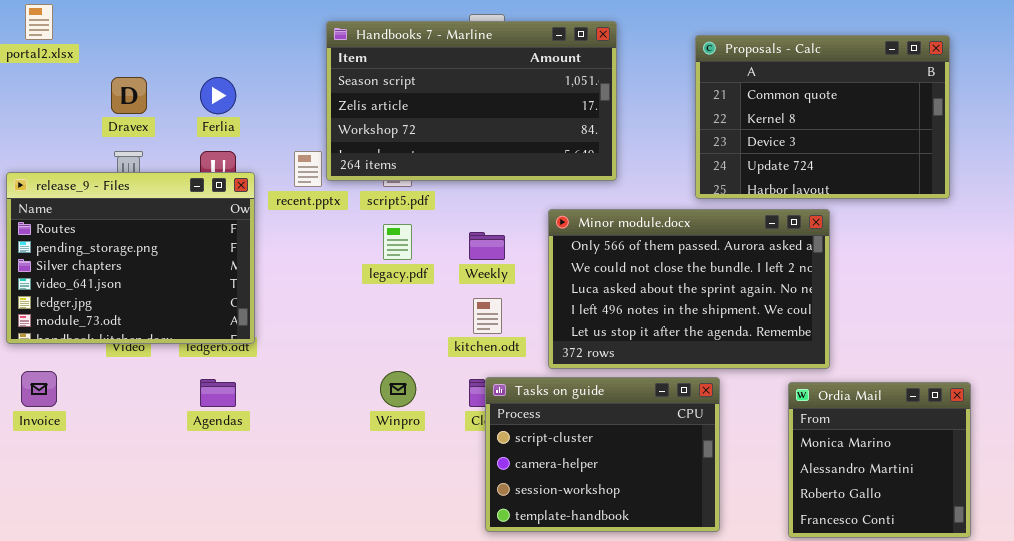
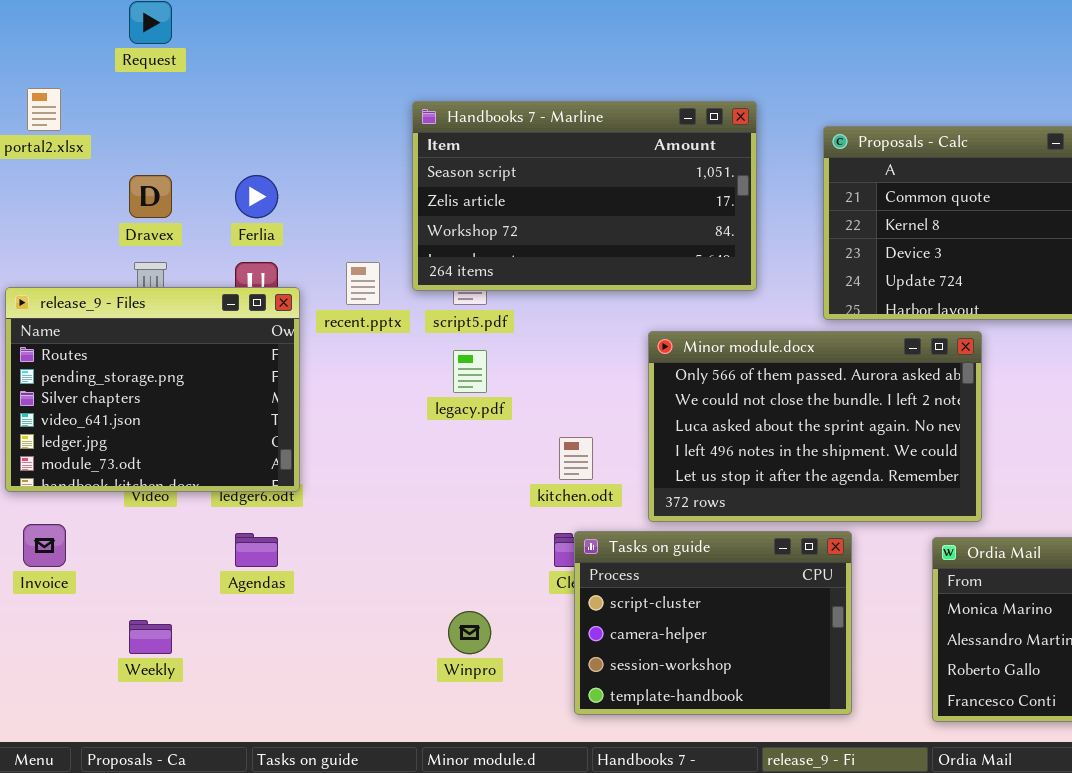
Handbooks 7 - Marline: [326,21,617,181] -> [412,101,757,291], moved
Weekly: [469,232,505,260] -> [129,620,172,654], moved
Winpro: [380,371,416,407] -> [448,611,491,654], moved

